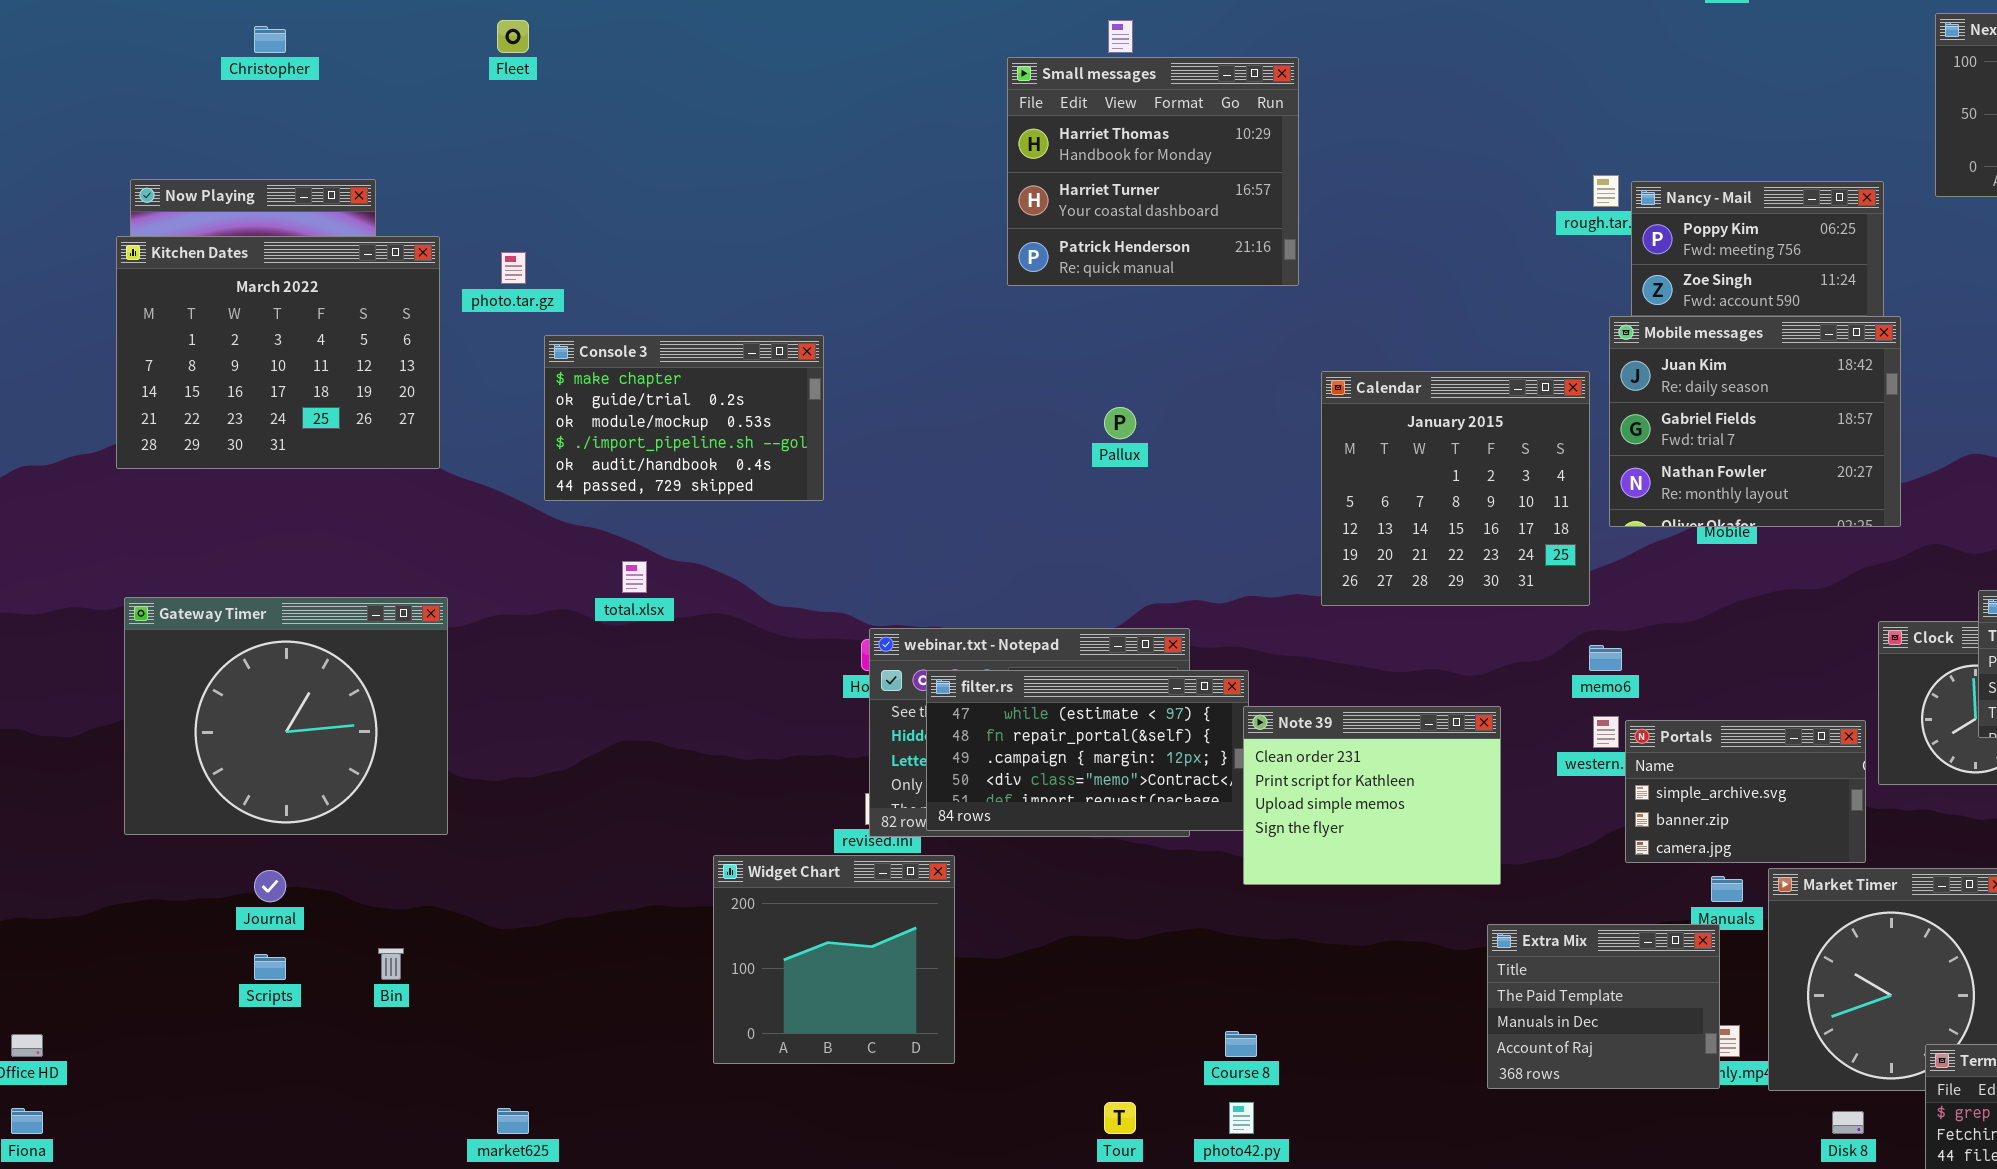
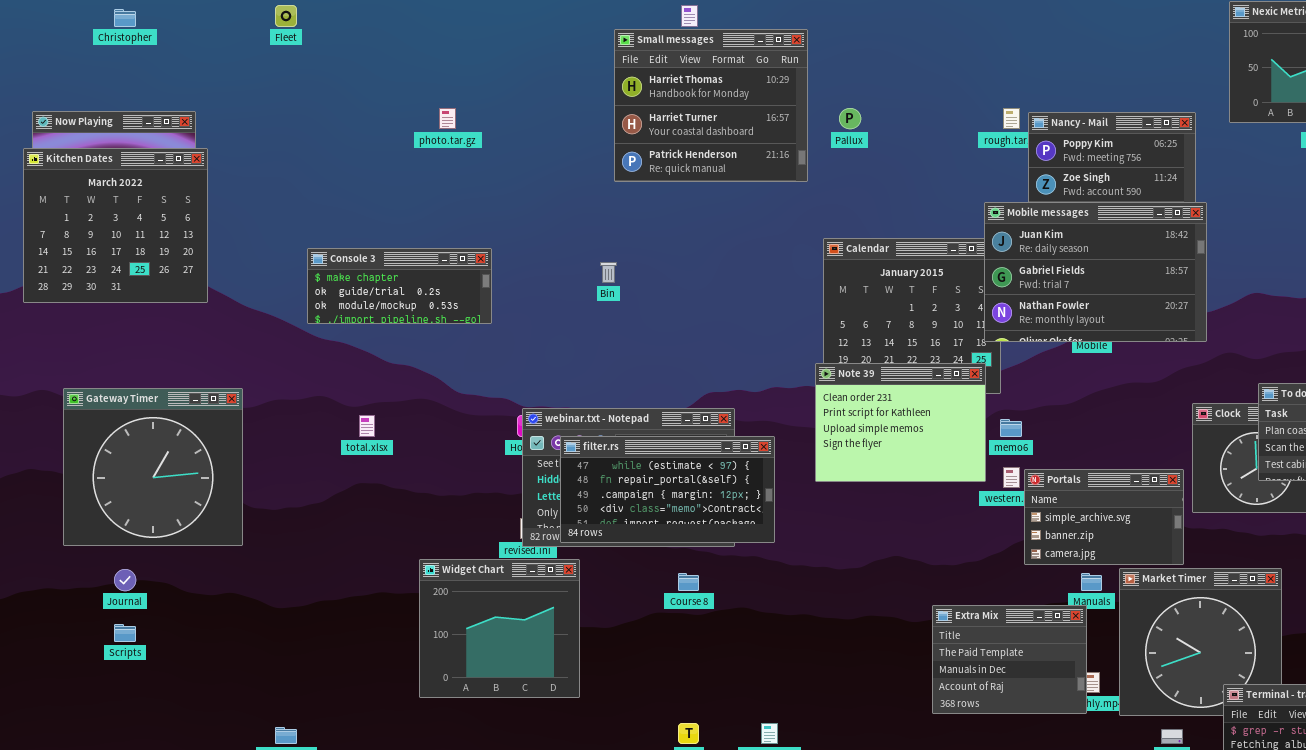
Kitchen Dates: [116,236,440,469] -> [23,148,208,303], resized
photo.tar.gz: [501,252,526,284] -> [439,108,456,129], moved
Mobile messages: [1609,316,1901,527] -> [984,202,1207,342], resized
Console 3: [544,335,824,501] -> [307,248,492,324], resized
Pallux: [1104,407,1136,439] -> [839,108,861,129], moved
total.xlsx: [622,561,647,593] -> [359,415,375,437], moved
Gateway Timer: [124,597,448,835] -> [63,388,243,546], resized
Note 39: [1243,706,1501,885] -> [815,363,986,482], moved
Bin: [378,948,404,980] -> [600,262,617,283], moved
Course 8: [1225,1031,1257,1057] -> [678,573,699,591], moved

